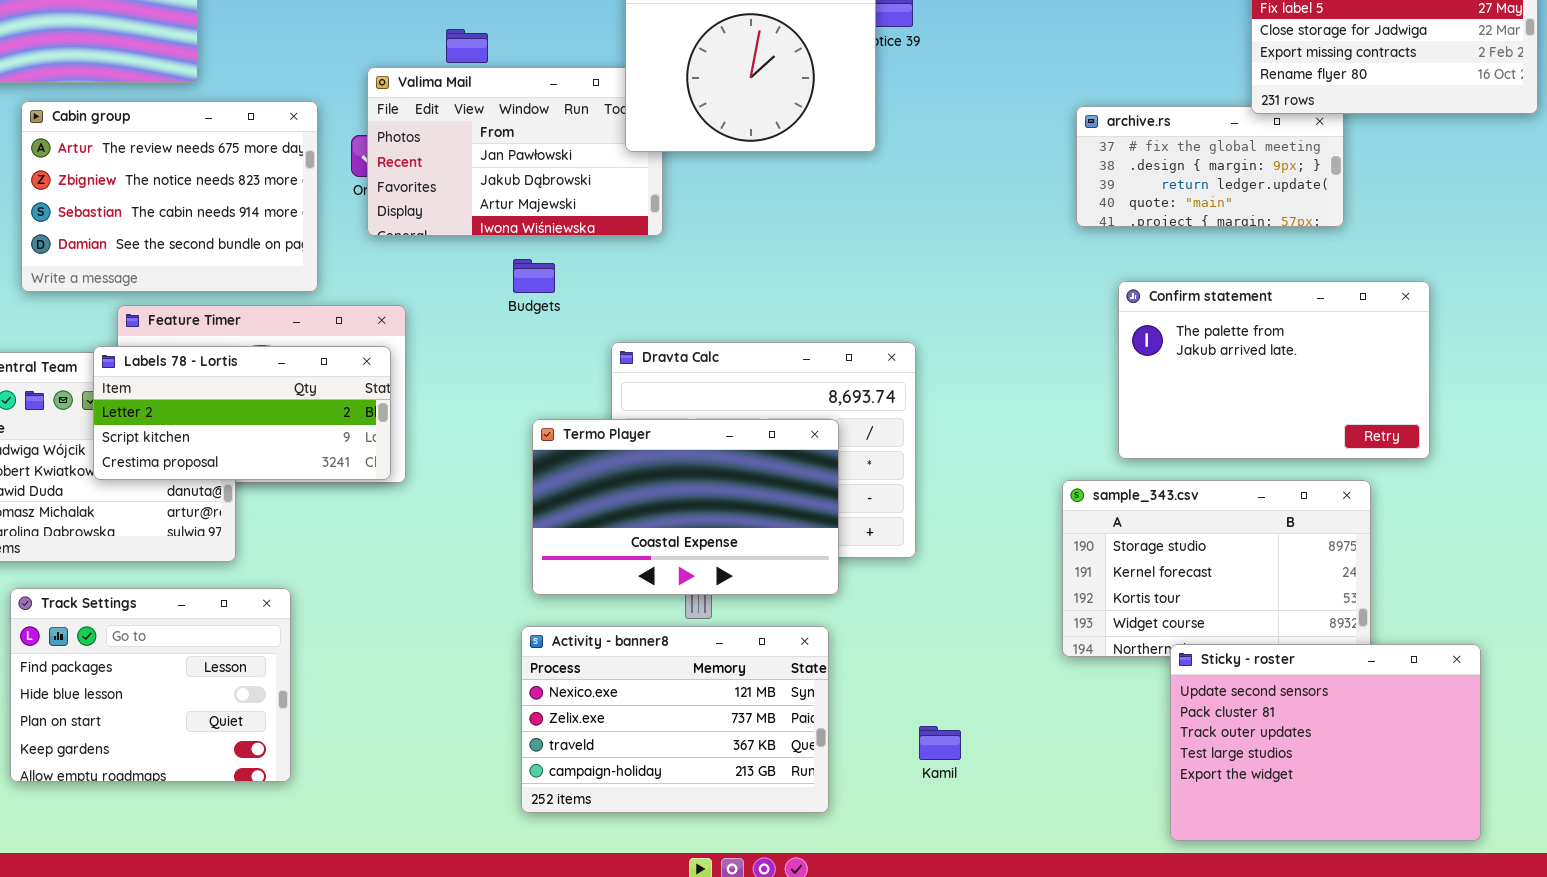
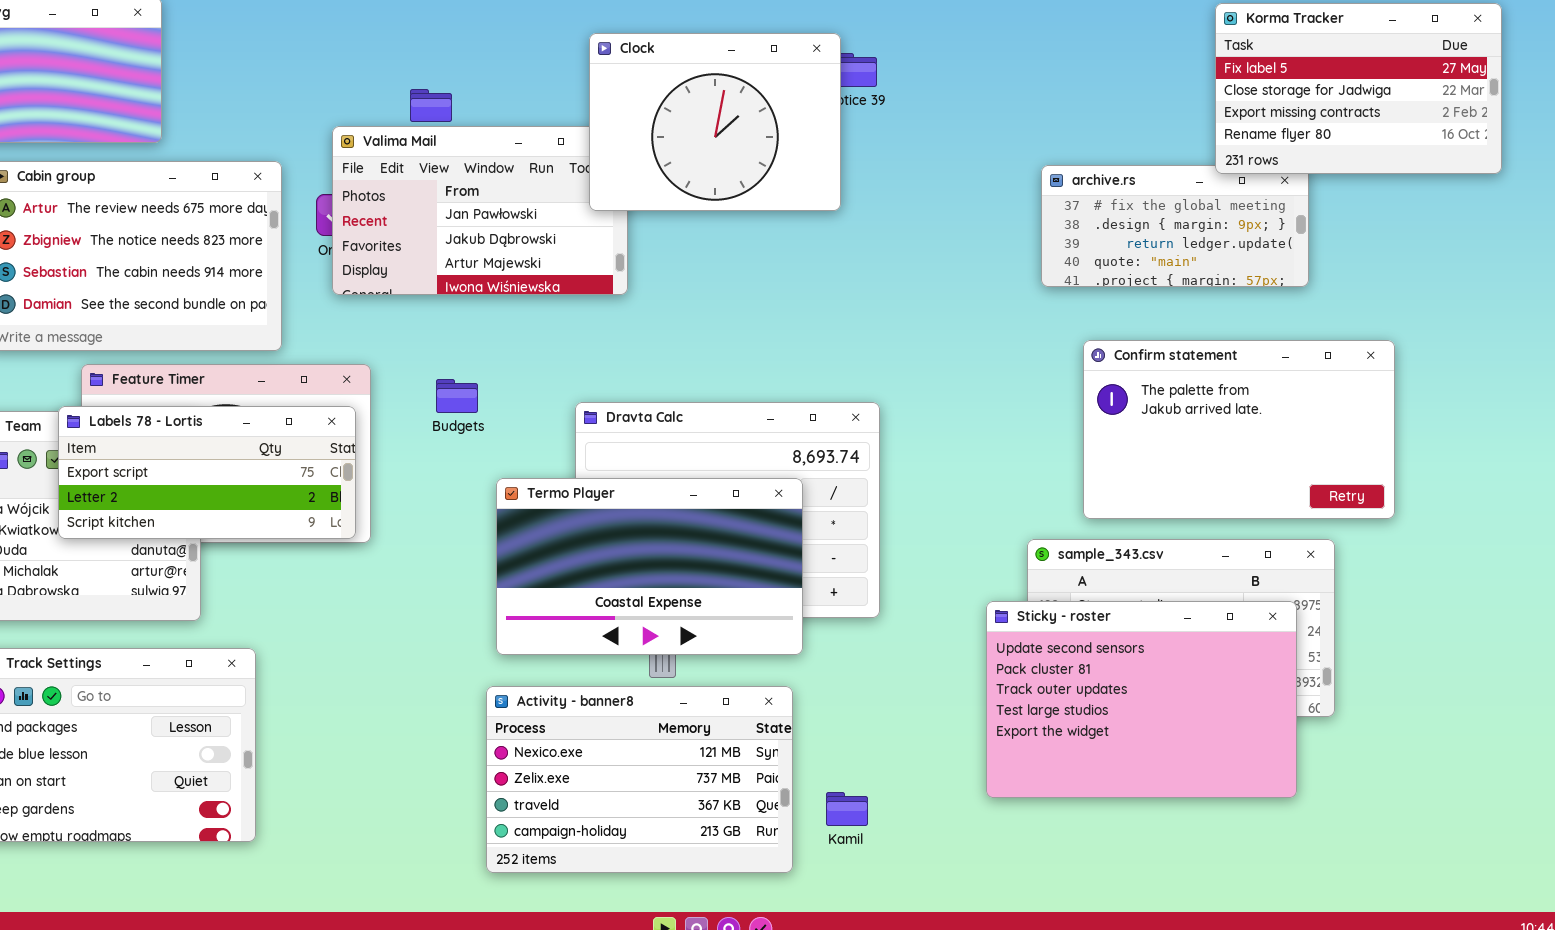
Budgets: [513,259,555,293] -> [436,379,478,413], moved
Labels 78 - Lortis: [93,346,391,480] -> [58,406,356,539], scrolled up 1 row
Sticky - roster: [1170,644,1481,841] -> [986,601,1297,798], moved
Kamil: [919,726,961,760] -> [826,792,868,826], moved

